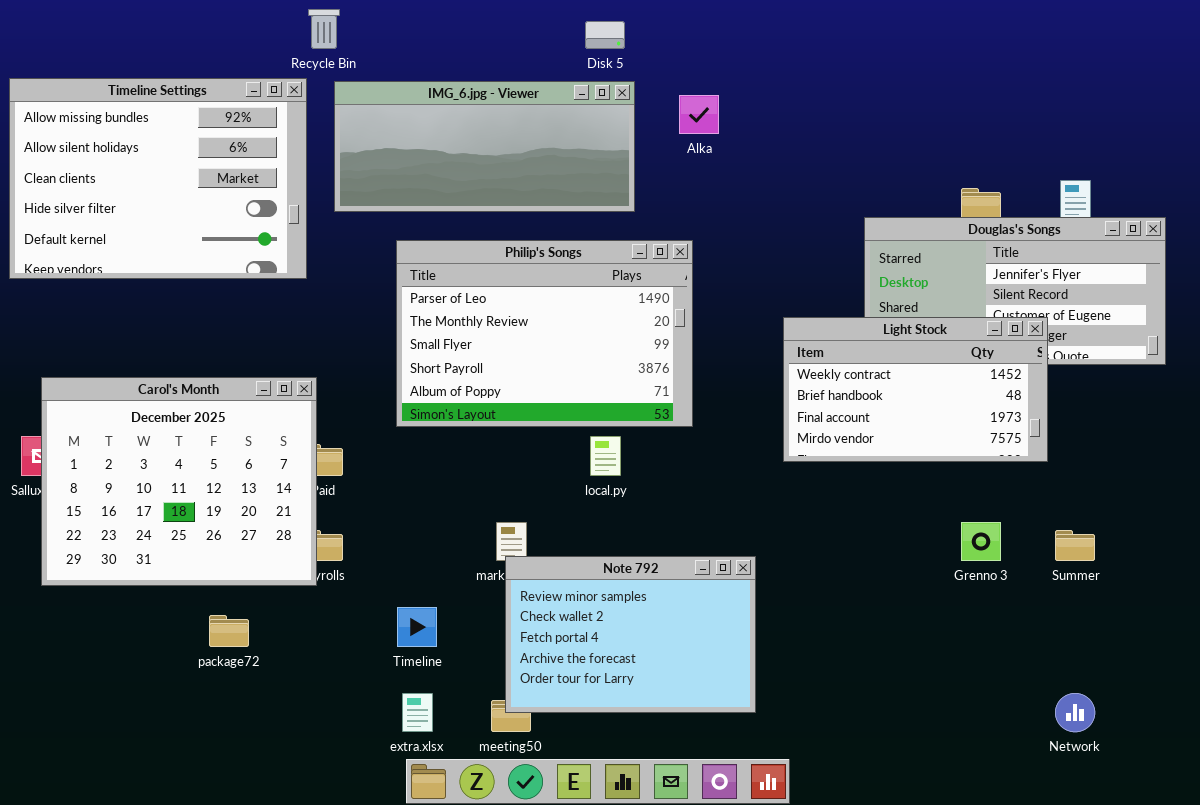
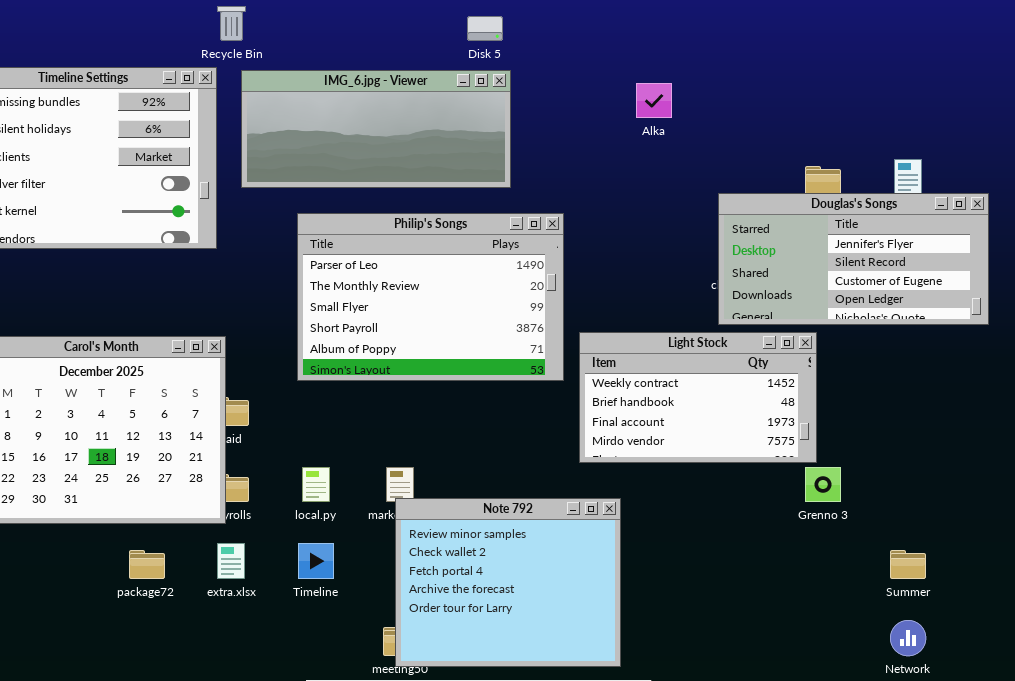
Alka: [679,95,719,134] -> [636,83,672,118], moved
Light Stock: [783,317,1048,462] -> [579,332,817,463], moved
local.py: [590,436,621,476] -> [302,467,330,502], moved
Summer: [1055,530,1095,561] -> [890,550,926,579], moved
Note 792: [505,556,756,713] -> [395,498,621,667], resized
extra.xlsx: [402,693,433,732] -> [217,543,245,579], moved

